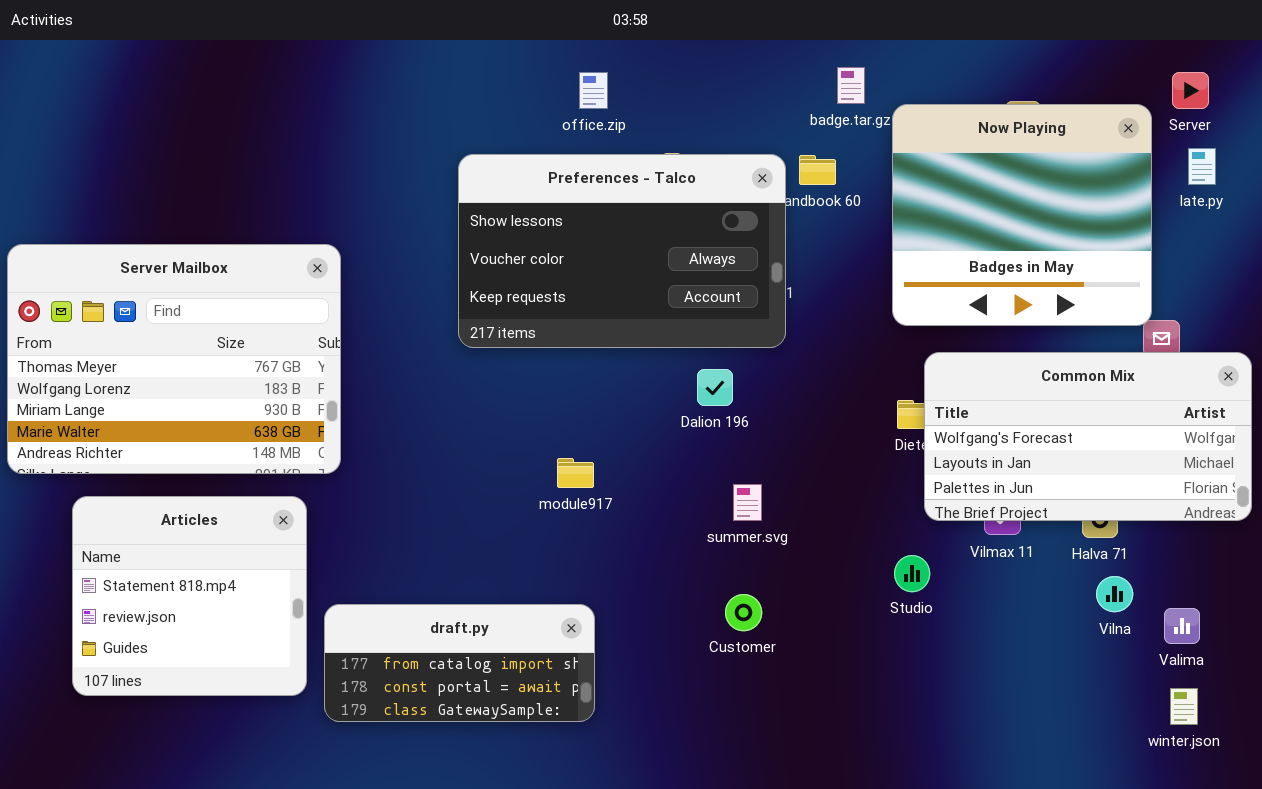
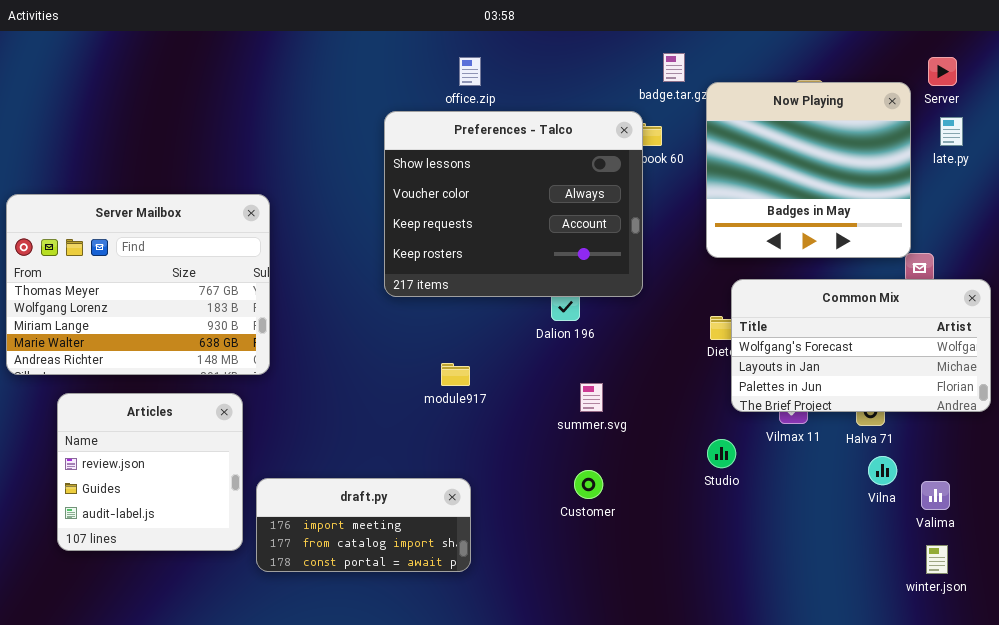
Preferences - Talco: [458,154,786,348] -> [384,111,643,297], moved, resized
Articles: [72,496,307,696] -> [57,393,243,551], scrolled down 1 row
draft.py: [324,604,595,722] -> [256,478,471,572], scrolled up 1 row

